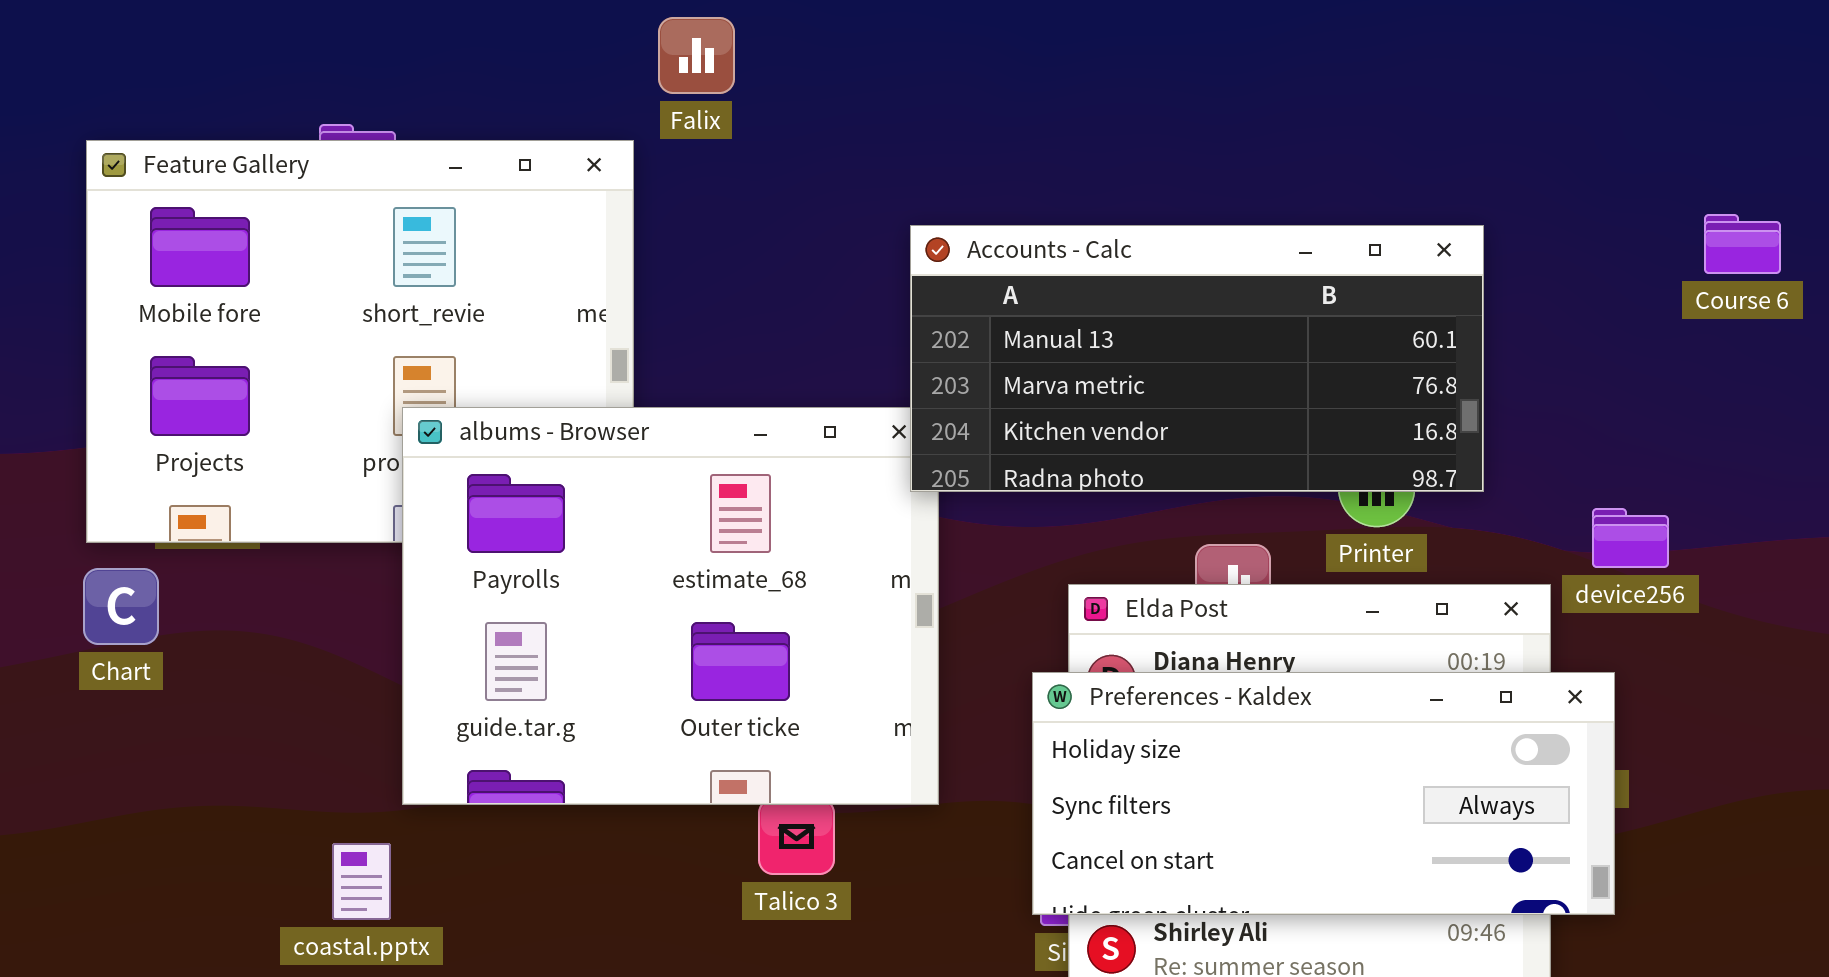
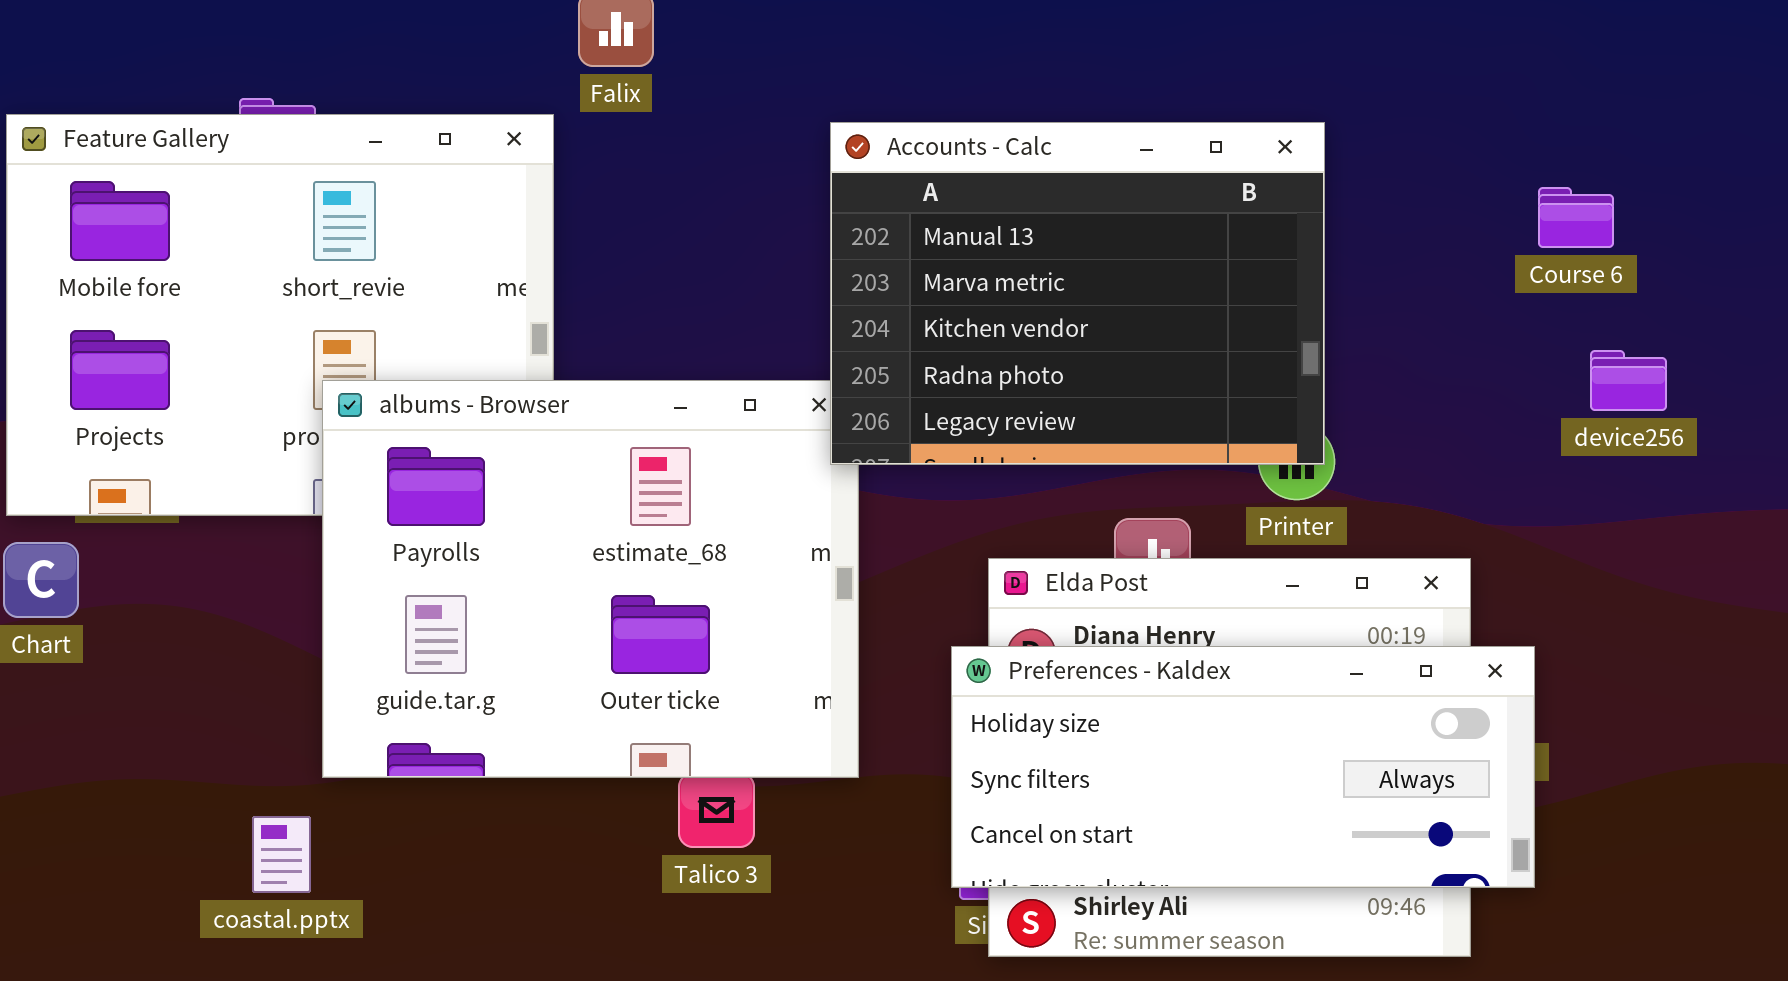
Course 6: [1704,214,1781,274] -> [1538,187,1614,248], moved
Accounts - Calc: [910,225,1484,492] -> [830,122,1325,465], resized
device256: [1592,508,1669,568] -> [1590,350,1667,411], moved

